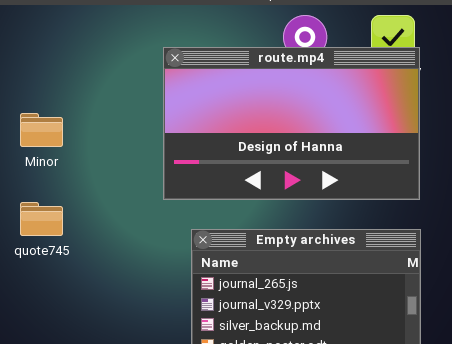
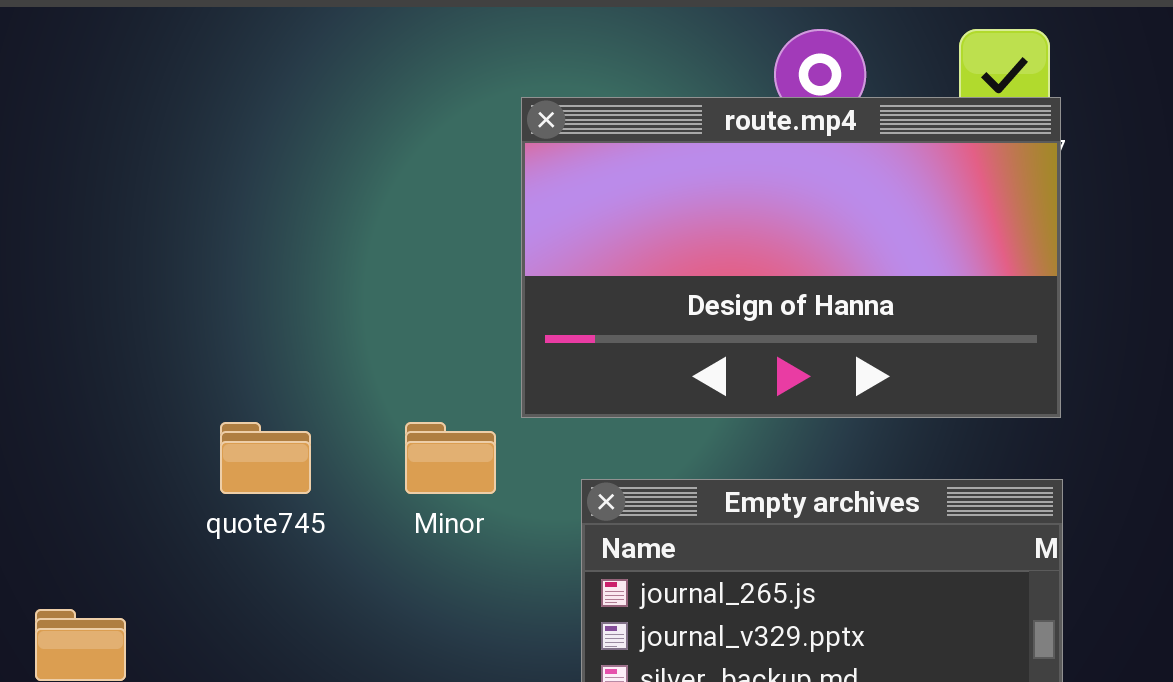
Minor: [20,113,63,147] -> [405,422,496,494], moved

